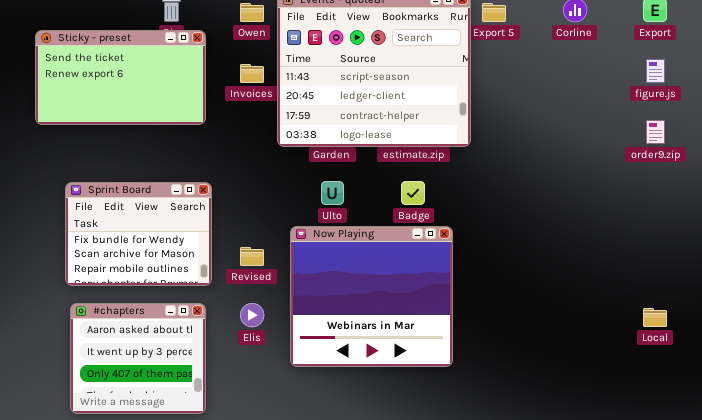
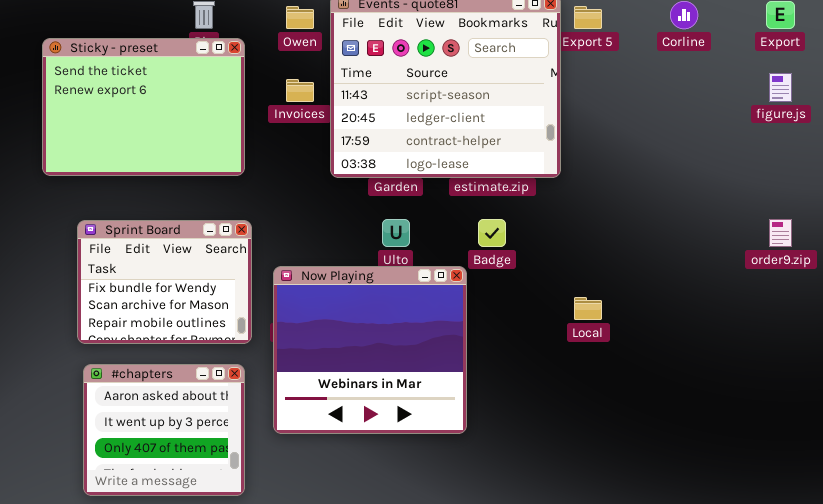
Sticky - preset: [35,30,206,125] -> [42,38,245,176], resized
order9.zip: [646,120,665,144] -> [769,219,792,247], moved
Now Playing: [290,226,453,367] -> [273,266,467,434], moved
Local: [643,308,667,327] -> [574,297,602,320], moved

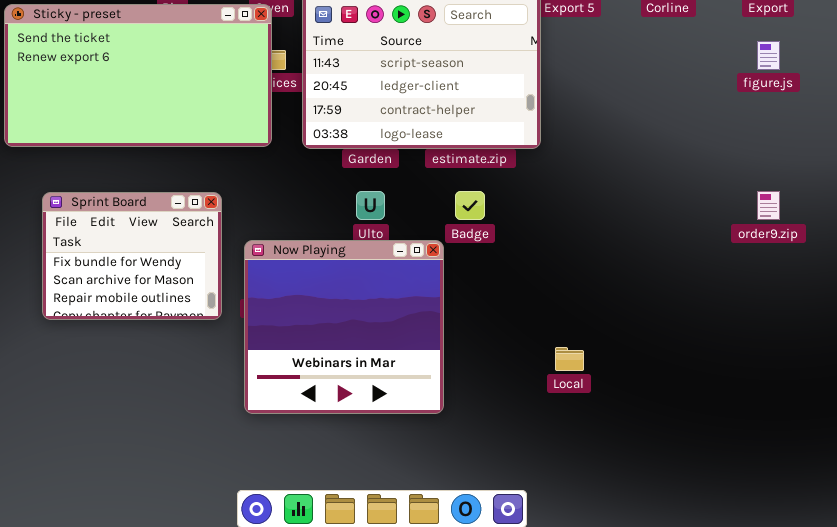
Sticky - preset: [42,38,245,176] -> [4,4,272,147], resized
Local: [574,297,602,320] -> [555,347,584,371], moved
#chapters: [83,364,245,496] -> none, closed

